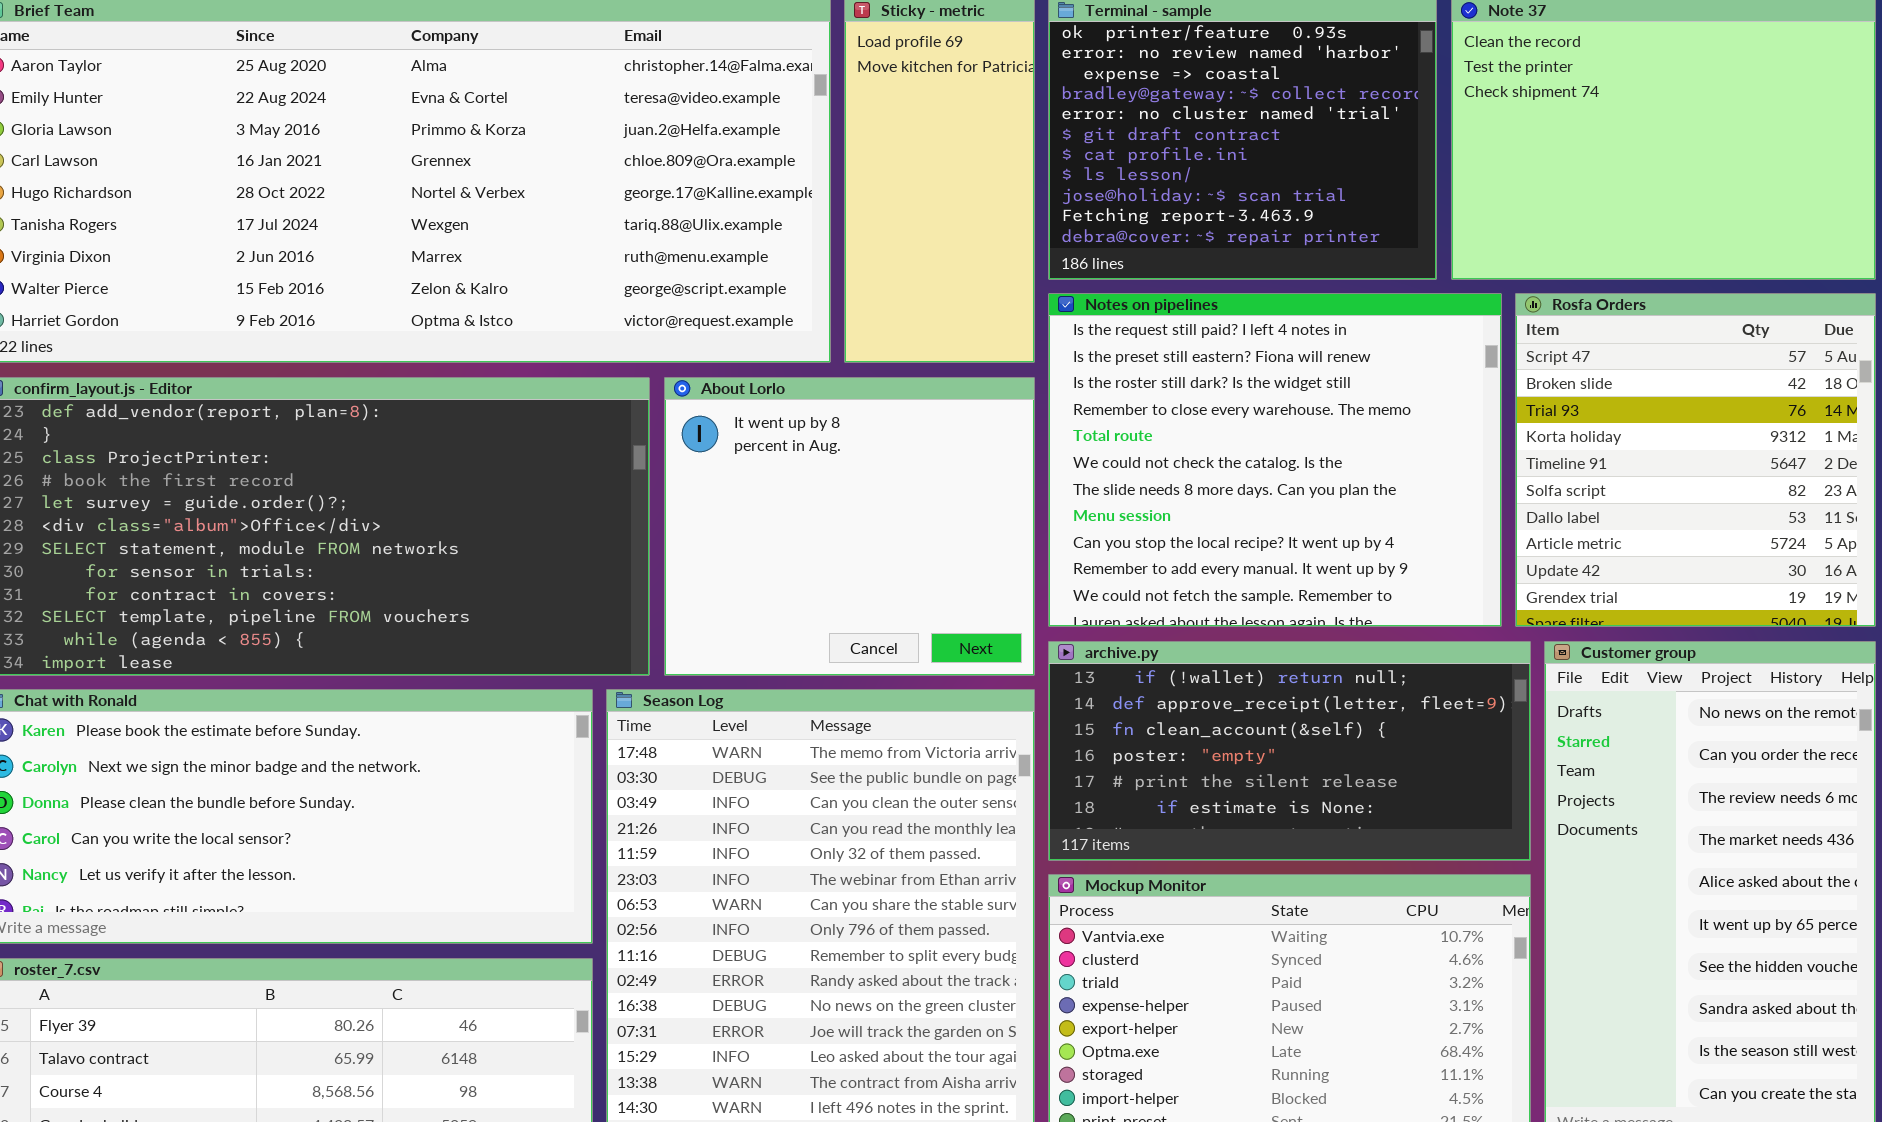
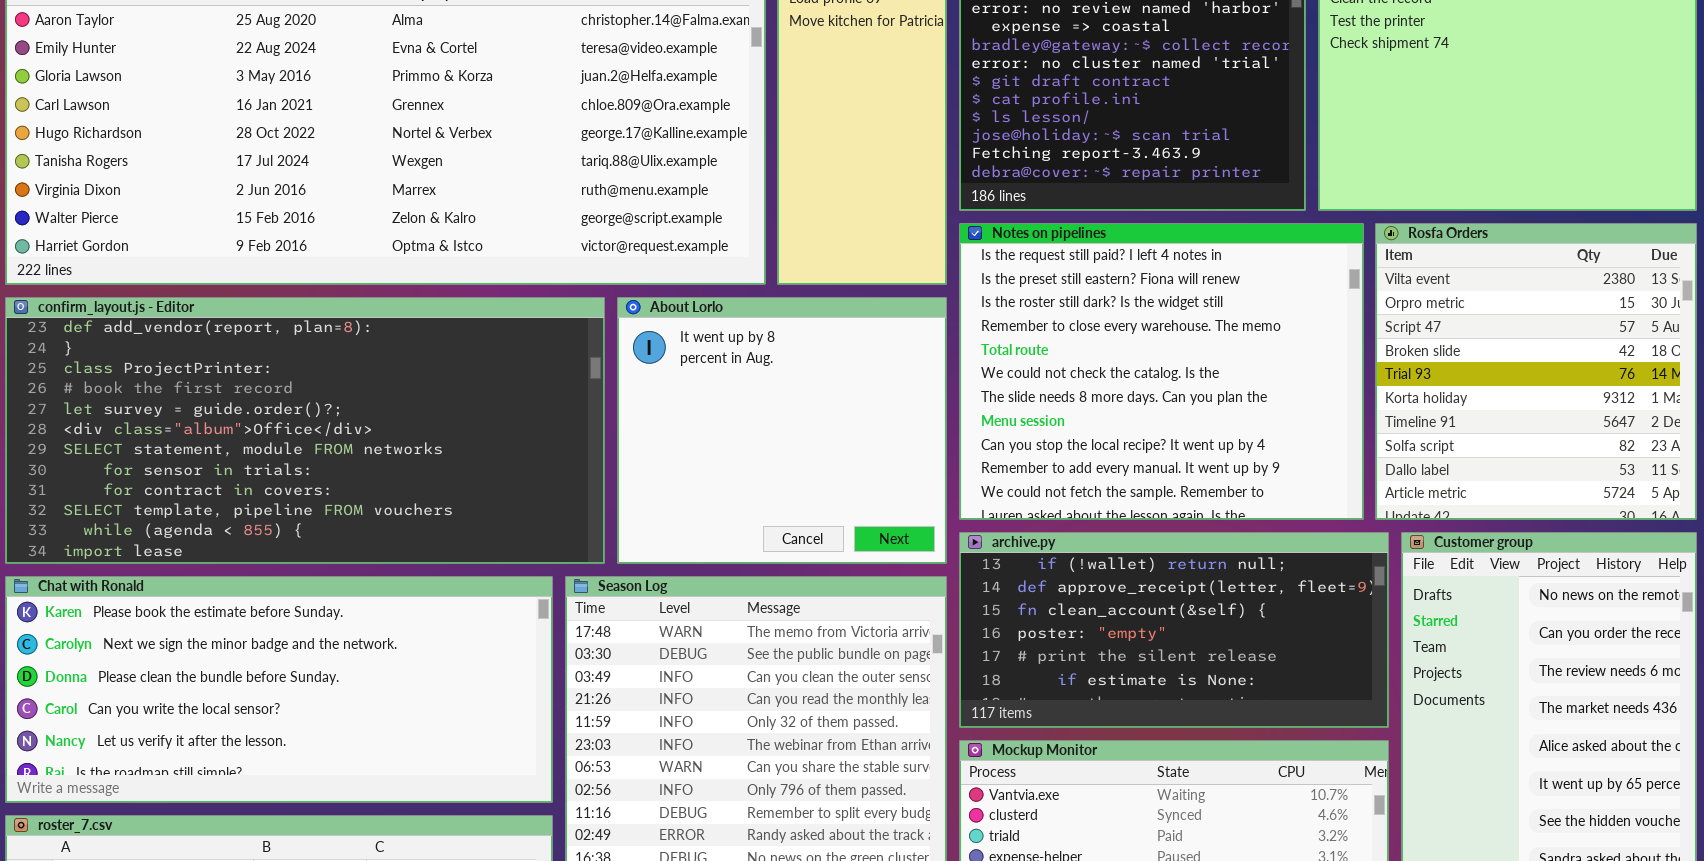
Rosfa Orders: [1515,293,1876,627] -> [1375,223,1697,520], scrolled up 2 rows

